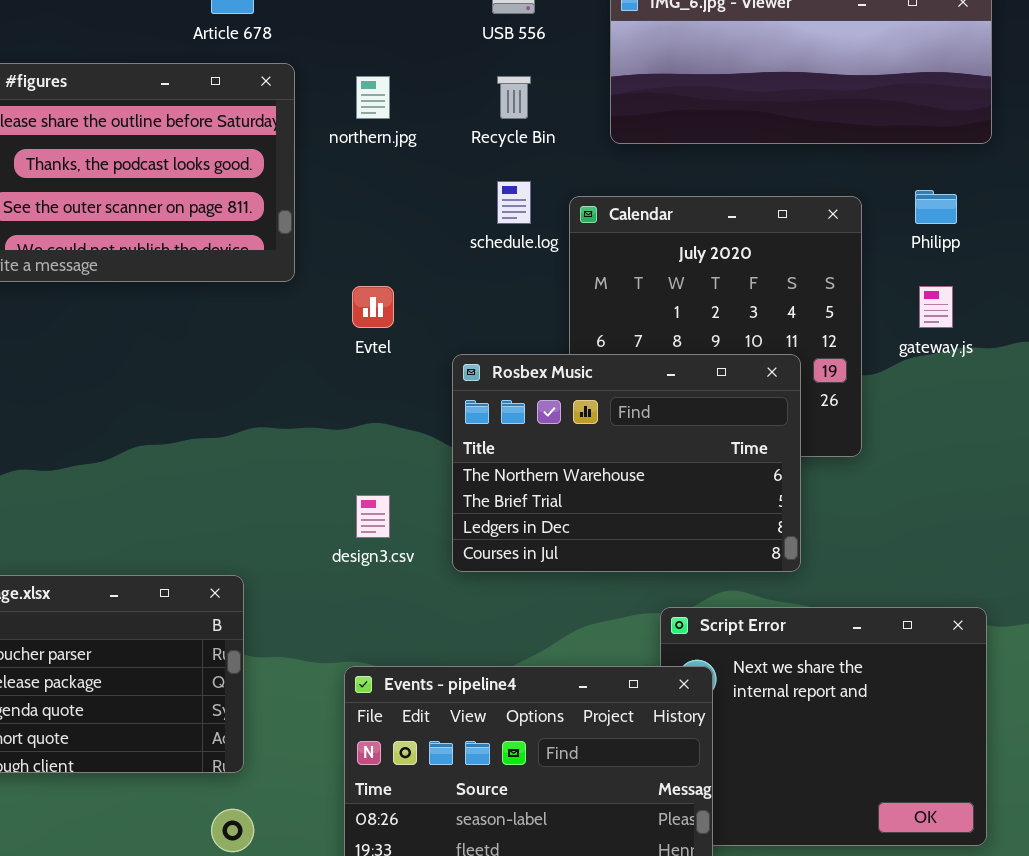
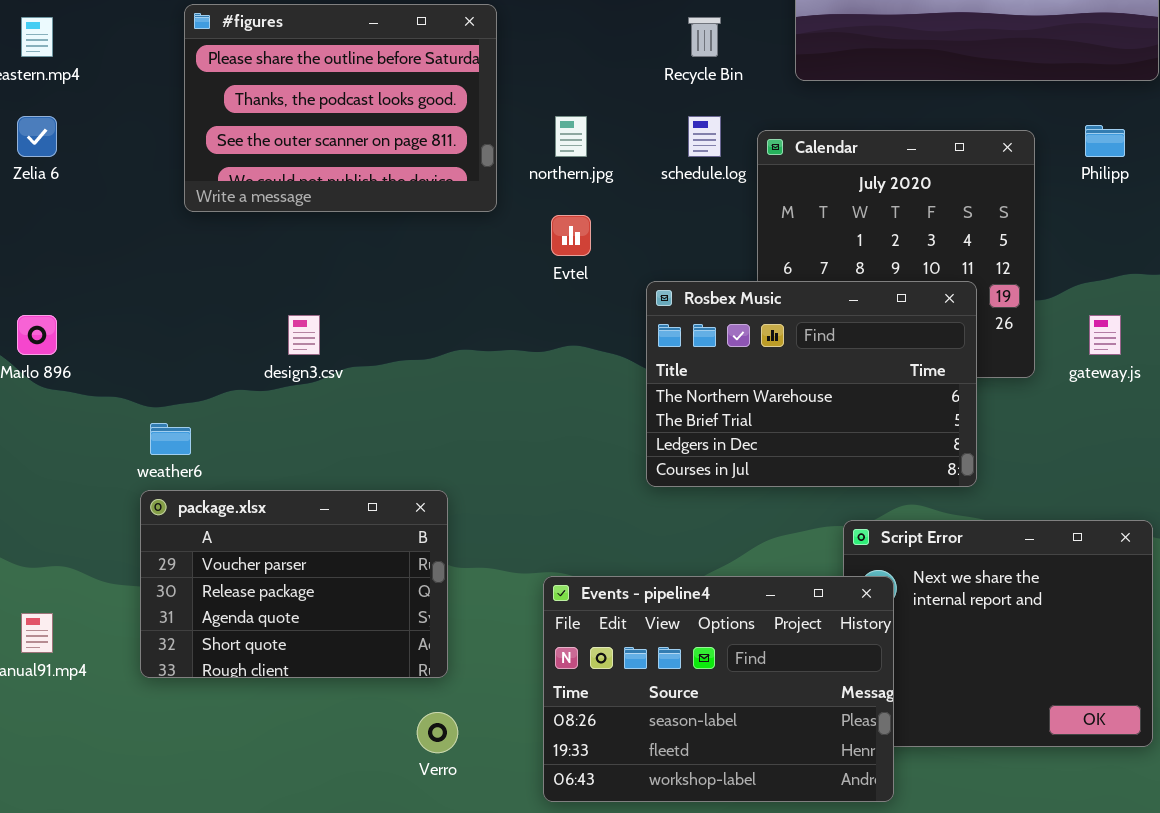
northern.jpg: [356,76,390,119] -> [555,116,587,157], moved
gateway.js: [919,286,953,328] -> [1089,315,1121,355], moved
design3.csv: [356,495,390,538] -> [288,315,320,355], moved

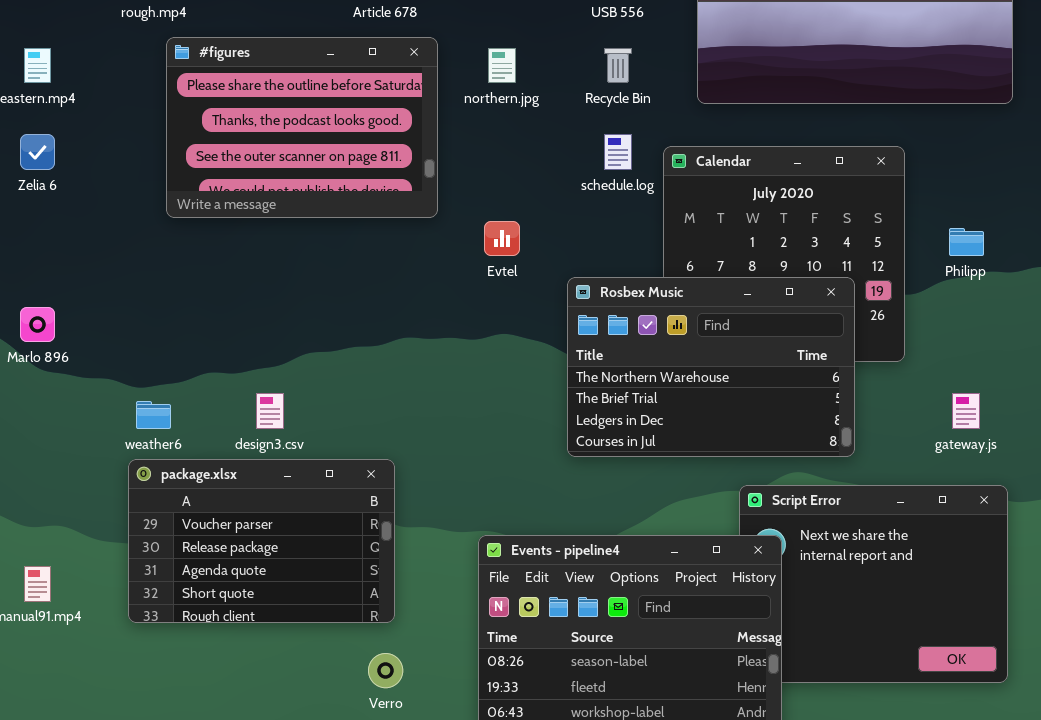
northern.jpg: [555,116,587,157] -> [488,48,516,83], moved
Philipp: [1085,125,1125,157] -> [949,228,984,256], moved
design3.csv: [288,315,320,355] -> [256,393,284,429], moved
gateway.js: [1089,315,1121,355] -> [952,393,980,429], moved

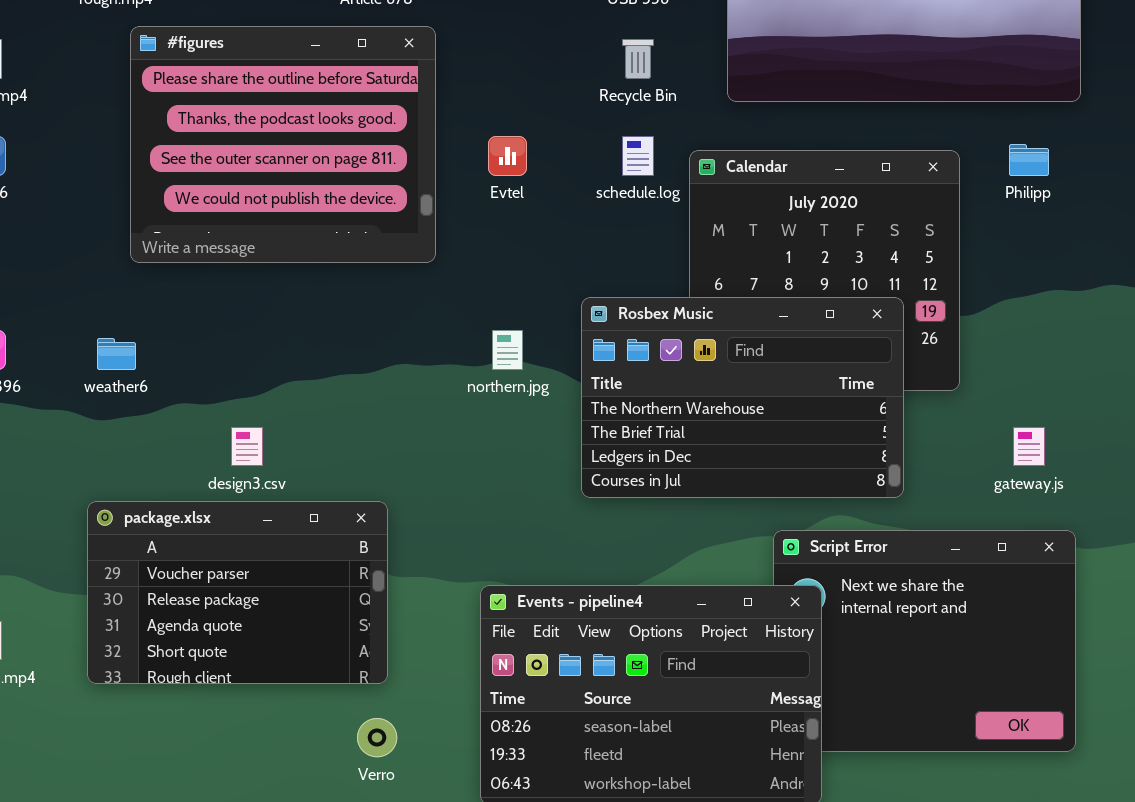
#figures: [166,37,438,218] -> [130,26,436,263], resized
northern.jpg: [488,48,516,83] -> [492,330,523,370], moved
Evtel: [484,221,520,256] -> [488,136,527,176], moved
Philipp: [949,228,984,256] -> [1009,144,1049,176], moved
weather6: [136,401,171,429] -> [97,338,136,370], moved

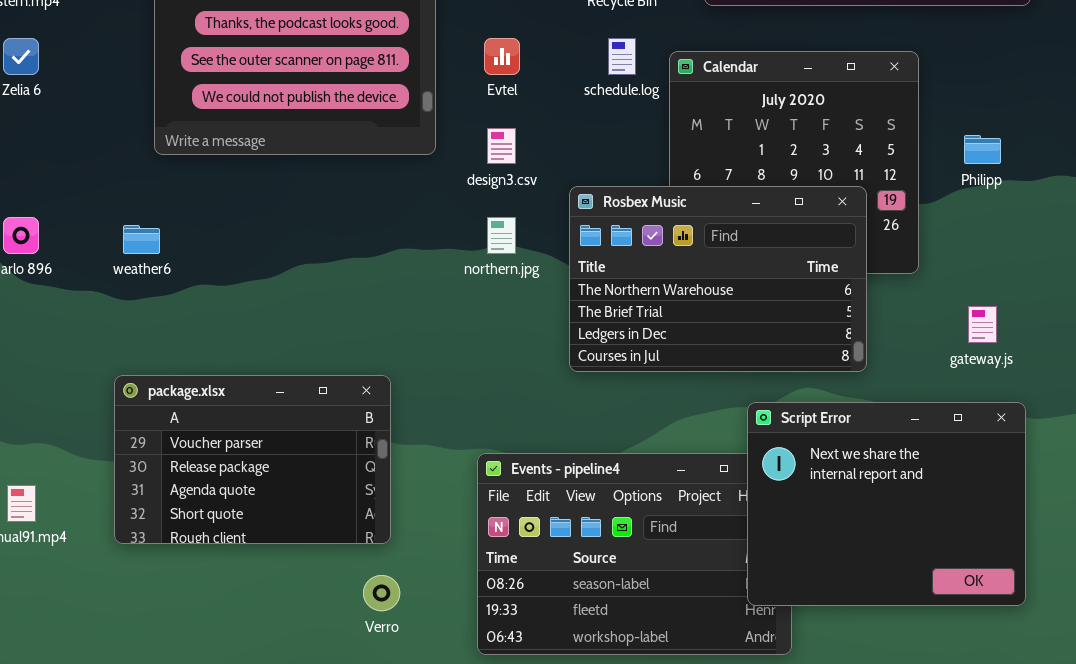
Philipp: [1009,144,1049,176] -> [964,135,1001,164], moved
design3.csv: [231,427,263,466] -> [487,128,516,164], moved
Script Error: [773,530,1076,752] -> [747,402,1026,606], raised

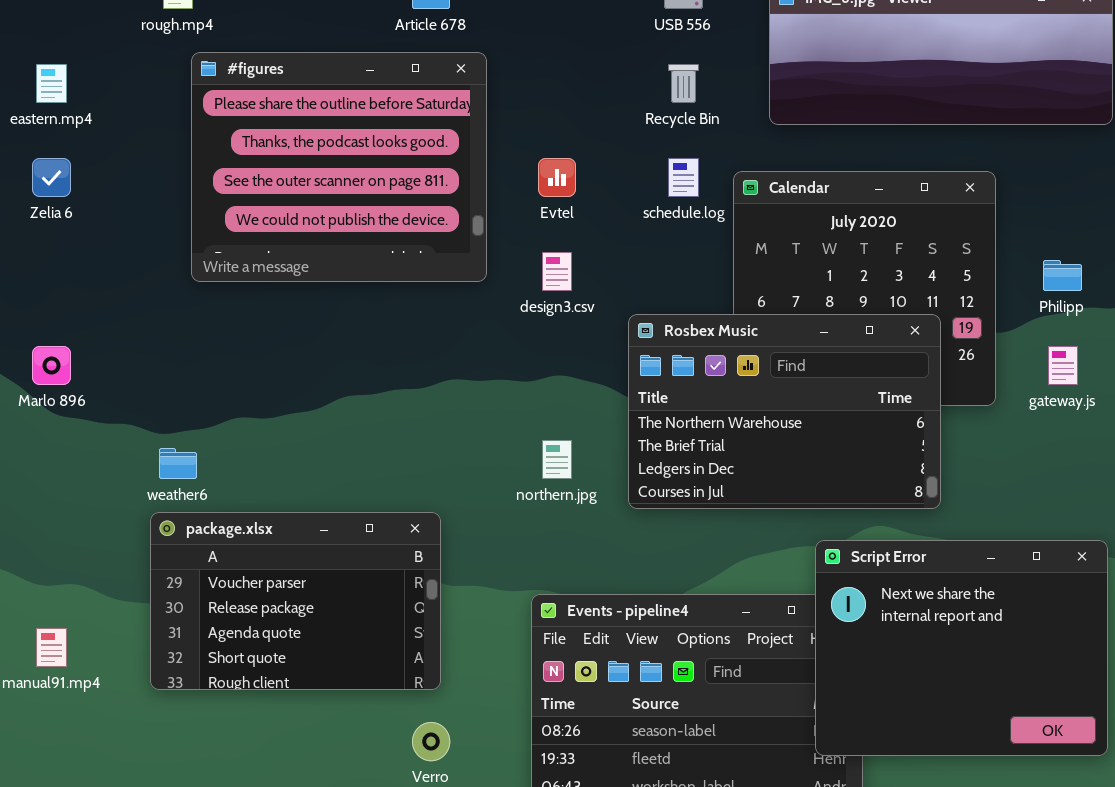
northern.jpg: [487,217,516,254] -> [542,440,572,479], moved
weather6: [123,225,160,254] -> [159,448,197,479], moved
gateway.js: [968,306,997,343] -> [1048,346,1078,385], moved

